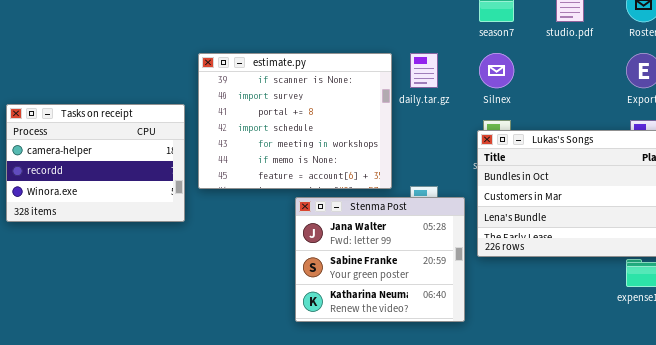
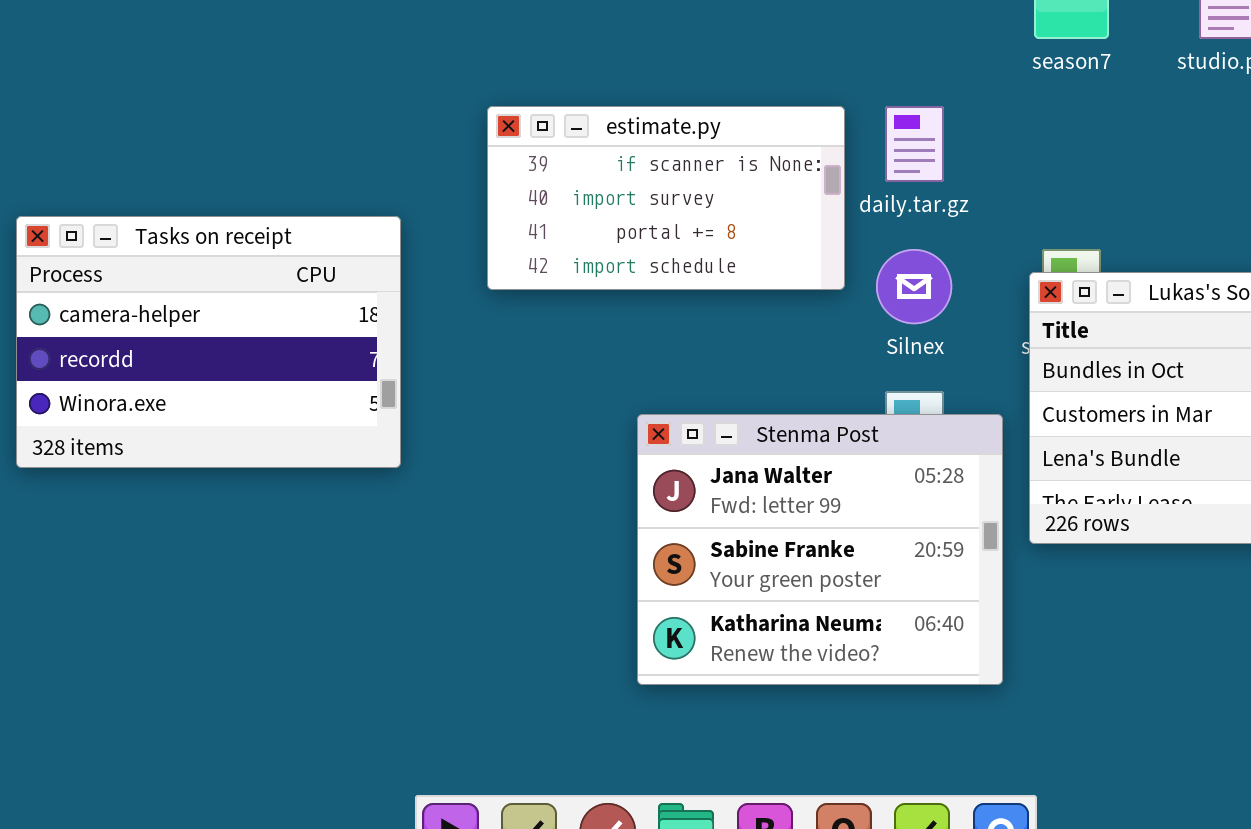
estimate.py: [198,53,392,189] -> [487,106,845,290], resized
Silnex: [479,53,514,88] -> [876,249,952,324], moved

